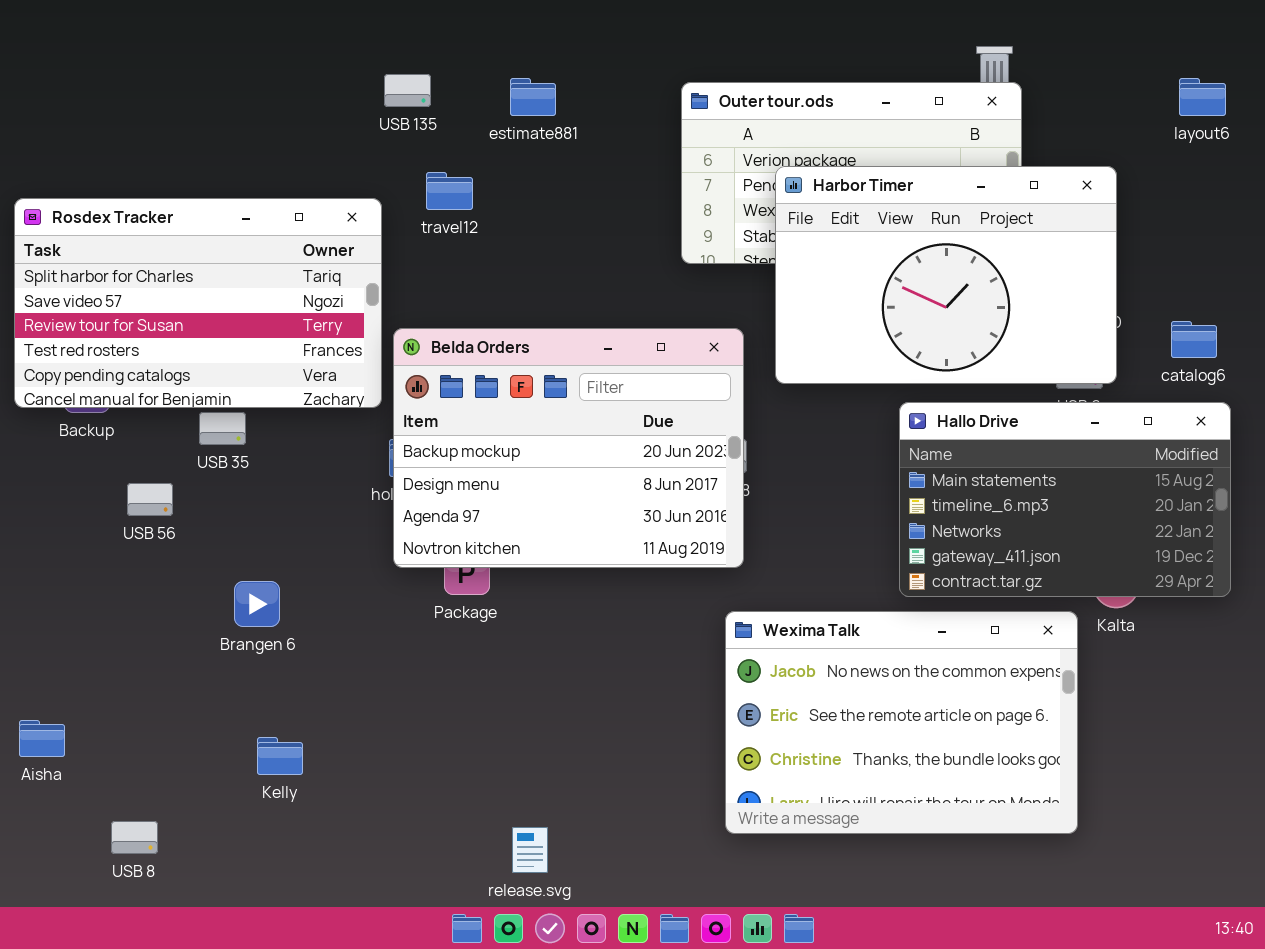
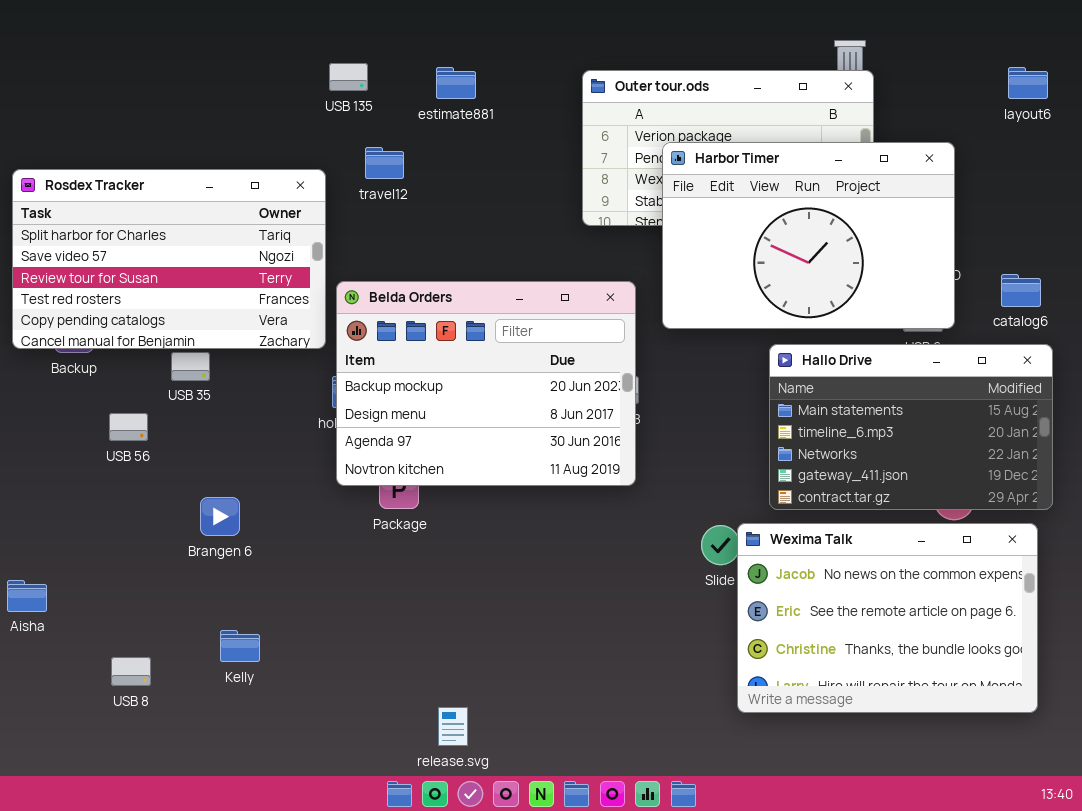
Wexima Talk: [725,611,1078,834] -> [737,523,1038,713], moved
Aisha: [19,720,65,757] -> [7,580,47,612], moved
USB 8: [111,821,158,854] -> [111,657,151,686], moved

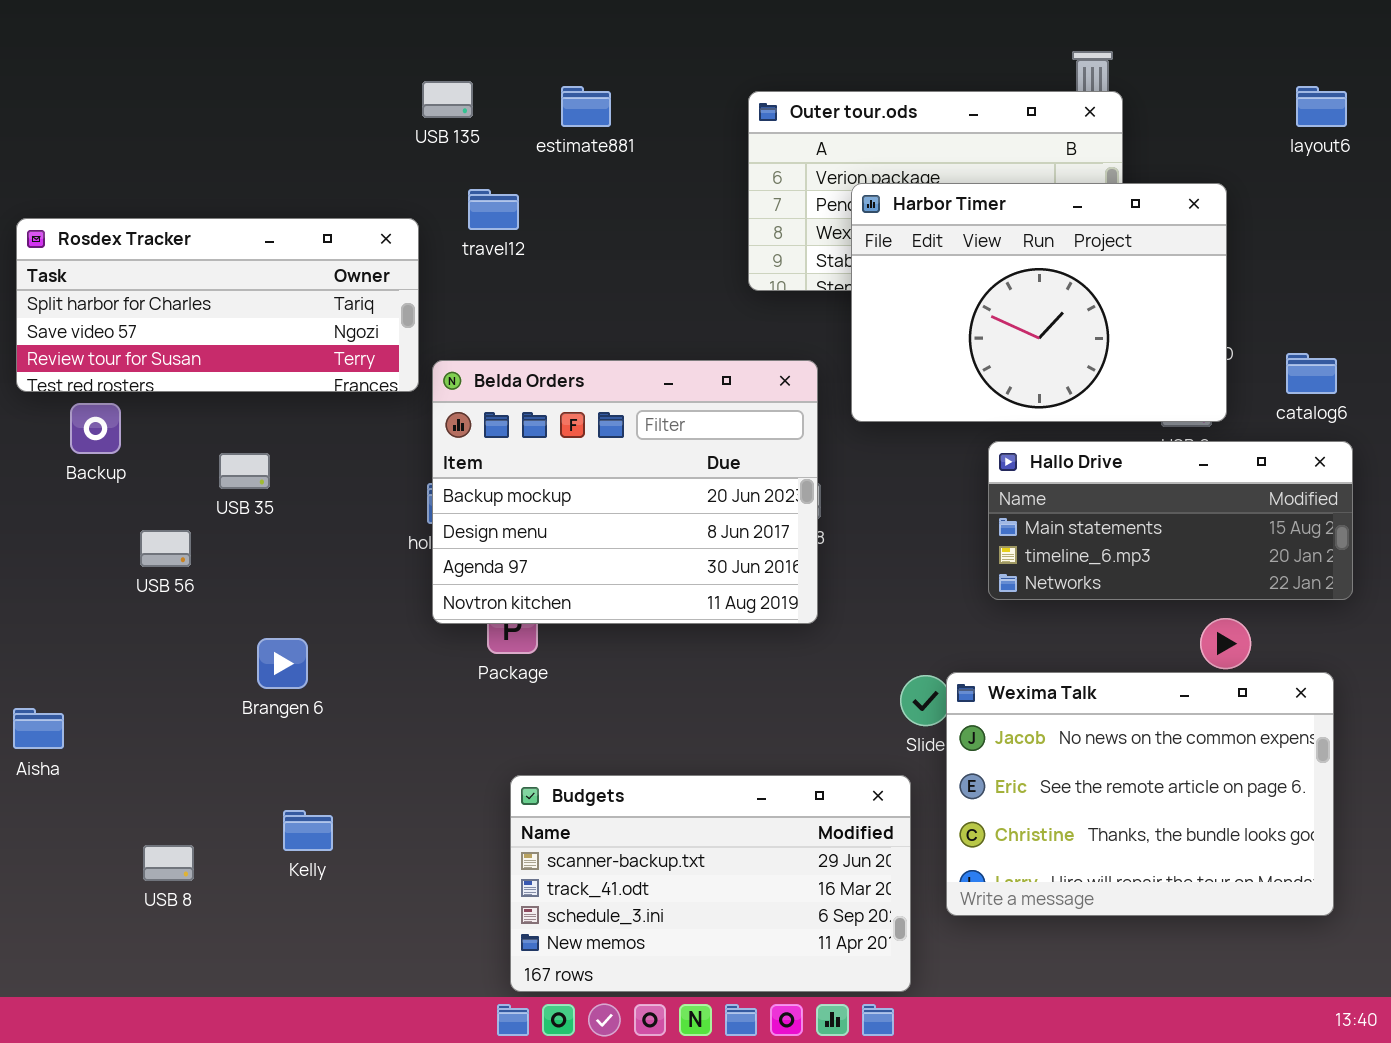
Rosdex Tracker: [12,169,326,349] -> [16,218,419,392], resized
Hallo Drive: [769,344,1053,510] -> [988,441,1353,600], resized
Aisha: [7,580,47,612] -> [13,708,64,749], moved
Budgets: none -> [510,775,911,992], opened

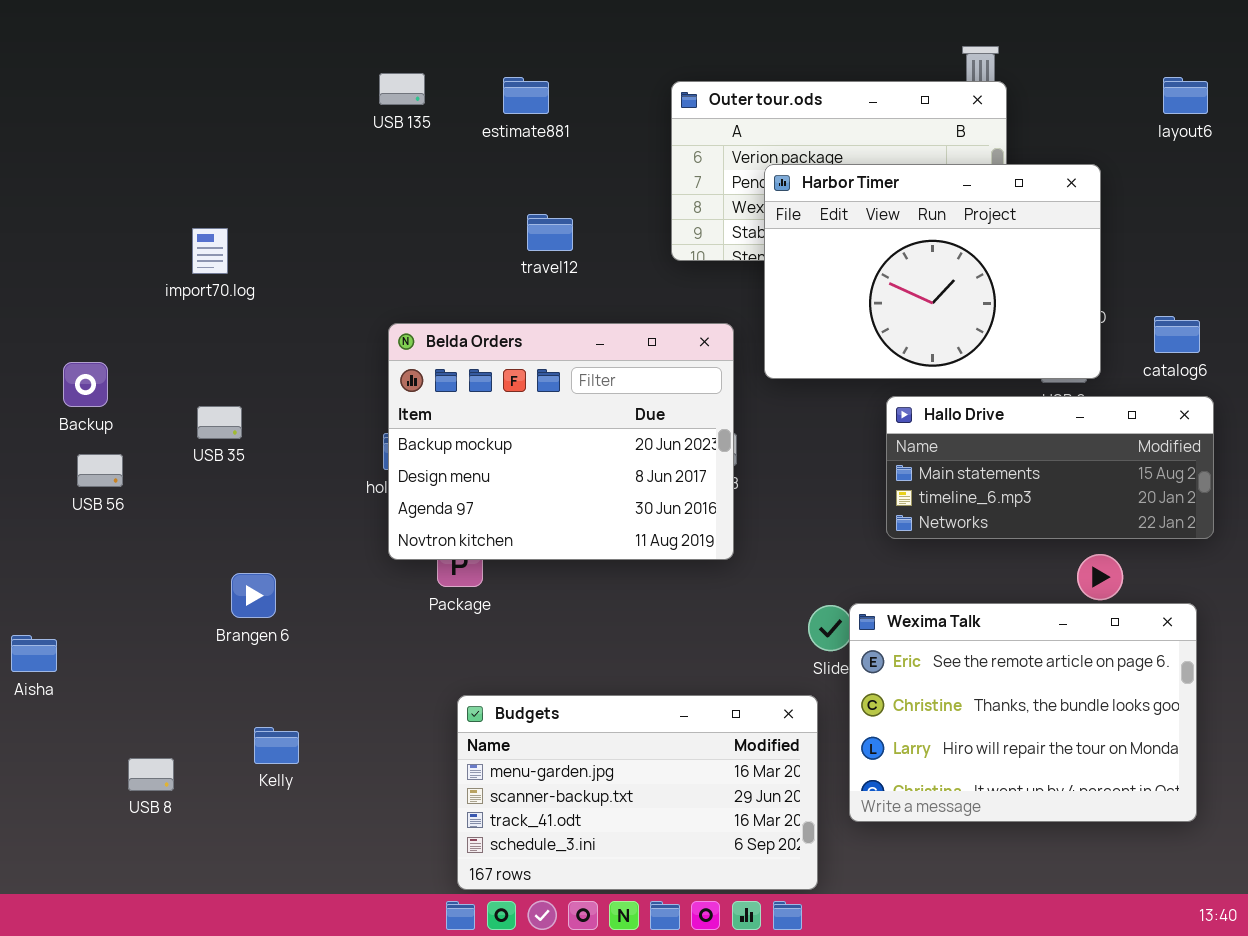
travel12: [468,189,519,230] -> [527,214,573,251], moved
Rosdex Tracker: [16,218,419,392] -> none, closed
USB 56: [140,530,191,567] -> [77,454,123,487], moved
Wexima Talk: [946,672,1334,916] -> [849,603,1197,822], scrolled down 1 row
Budgets: [510,775,911,992] -> [457,695,818,890], scrolled up 1 row

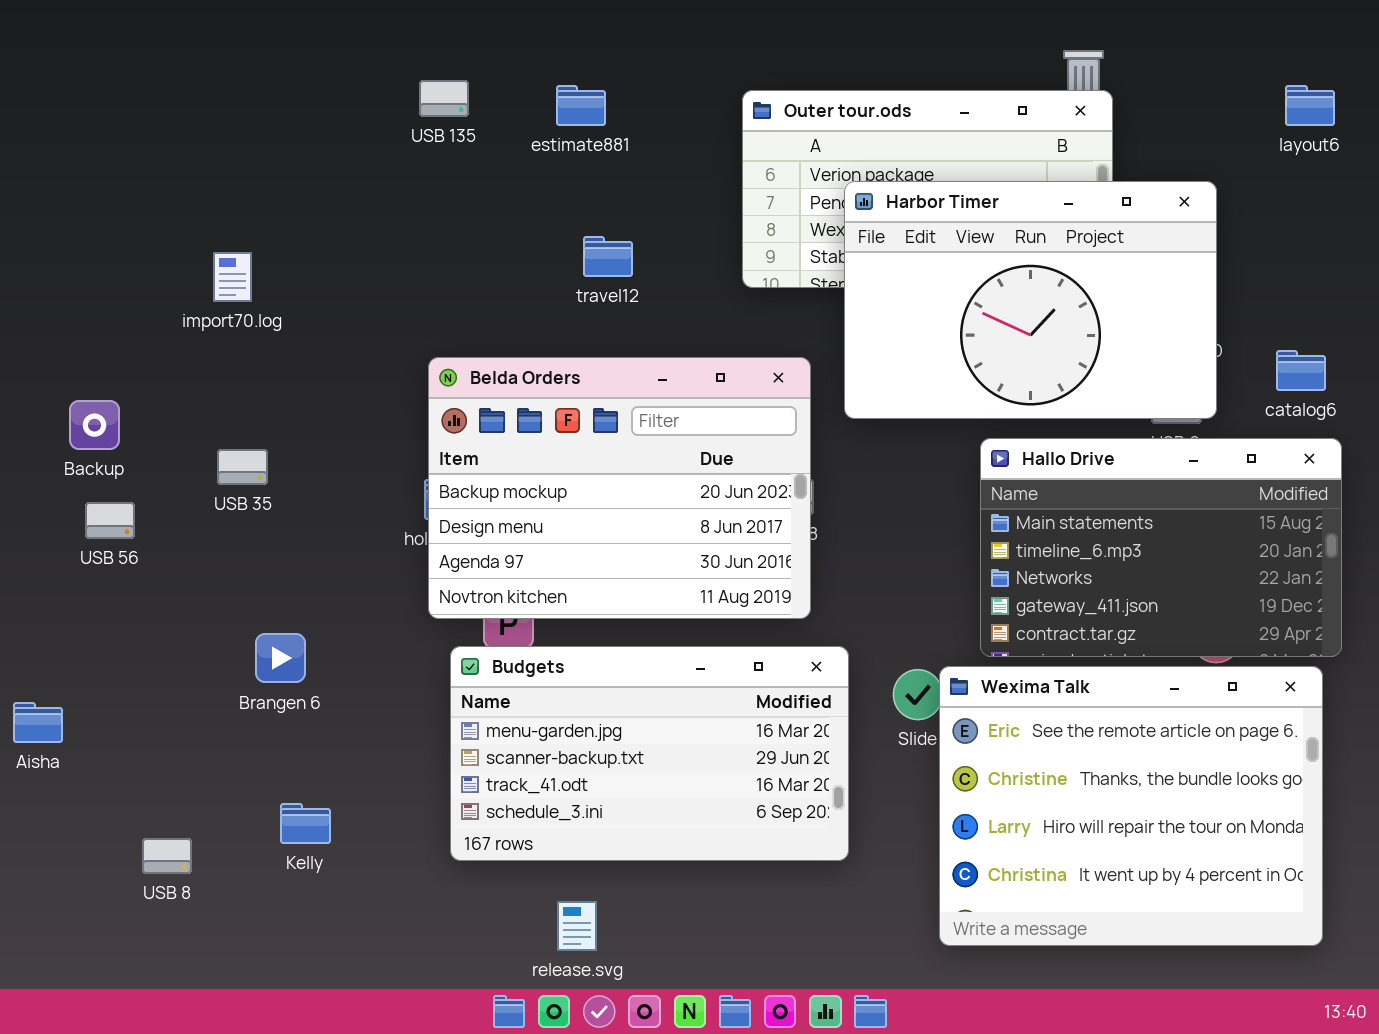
Hallo Drive: [886,396,1214,539] -> [980,438,1342,657], resized
Wexima Talk: [849,603,1197,822] -> [939,666,1323,946], resized
Budgets: [457,695,818,890] -> [450,646,849,861], moved

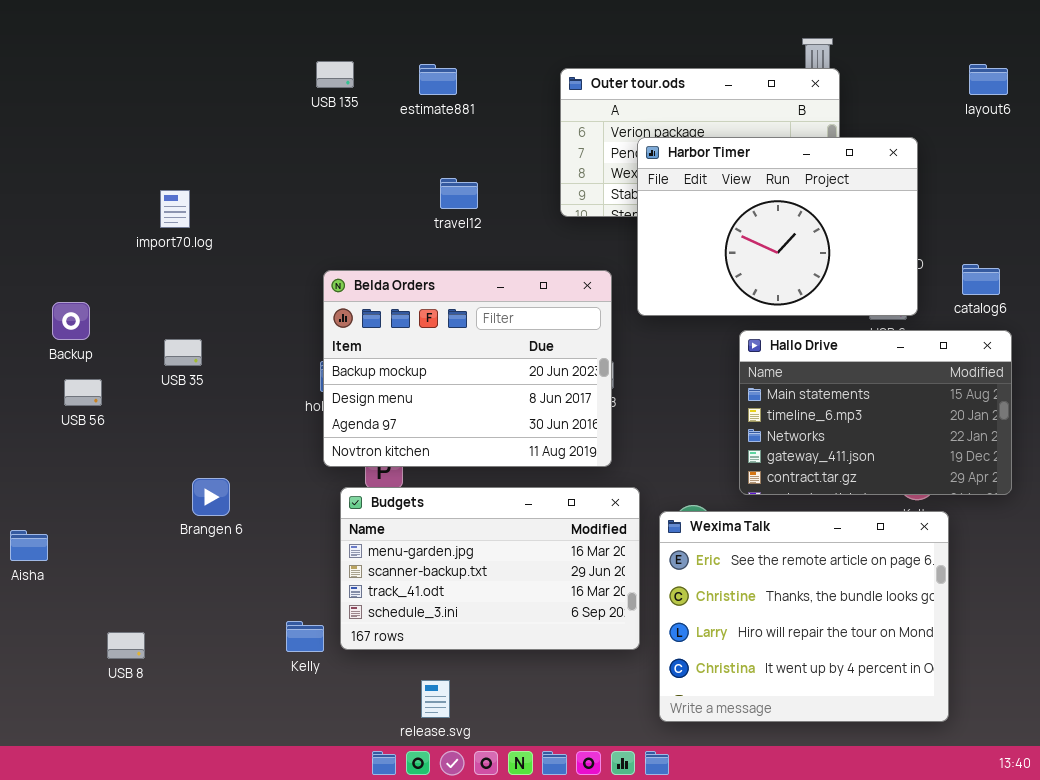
Wexima Talk: [939,666,1323,946] -> [659,511,949,722], moved
Kelly: [280,803,331,844] -> [286,621,324,652], moved

